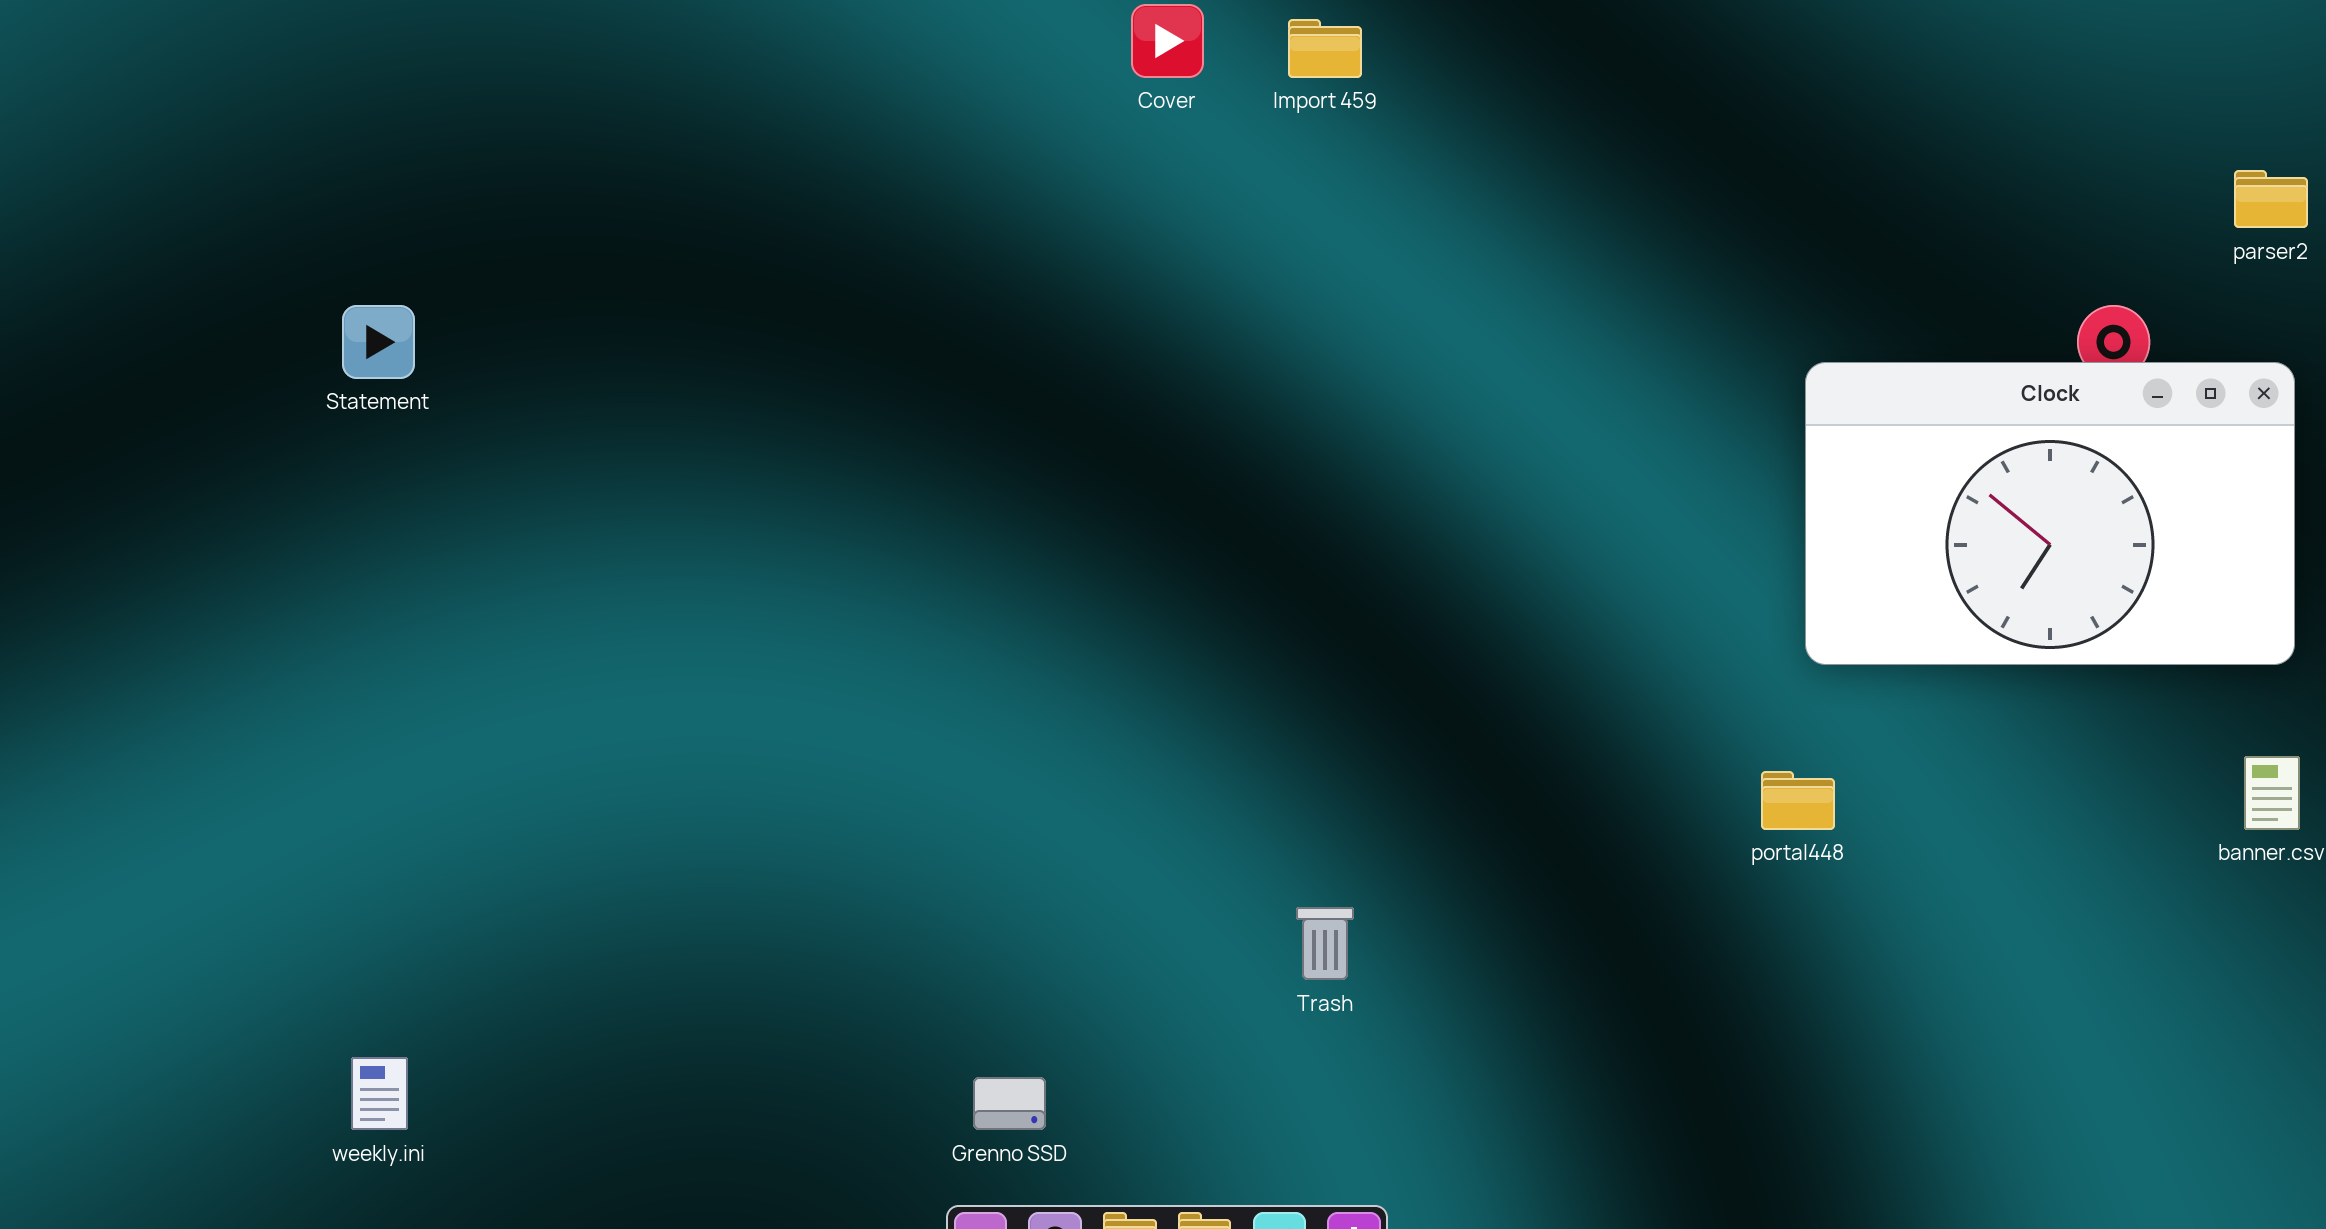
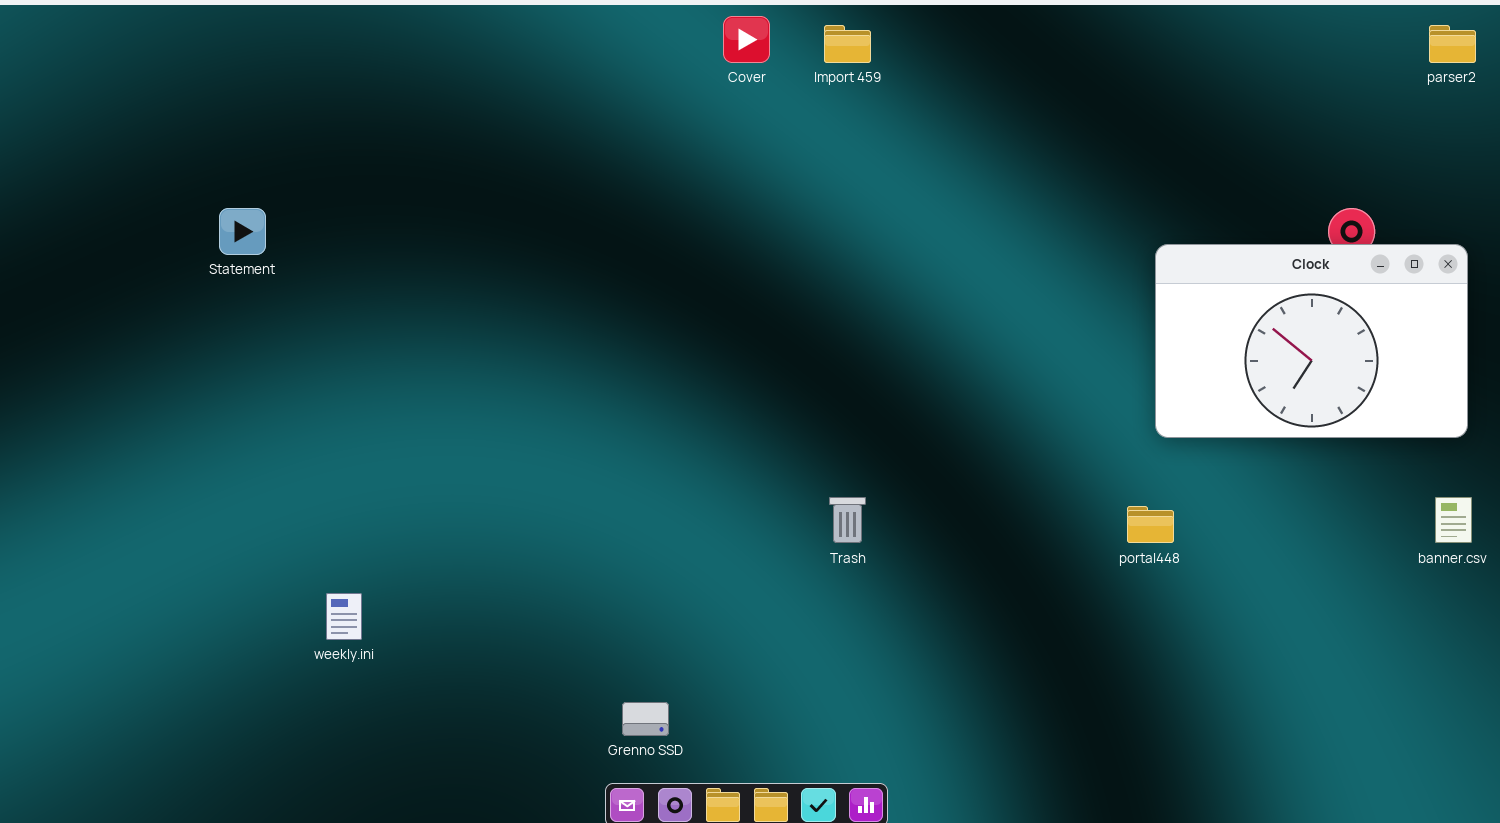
parser2: [2234,170,2308,228] -> [1429,25,1476,63], moved
Trash: [1296,907,1354,980] -> [829,497,866,543], moved
weekly.ini: [351,1057,408,1130] -> [326,593,362,640], moved

